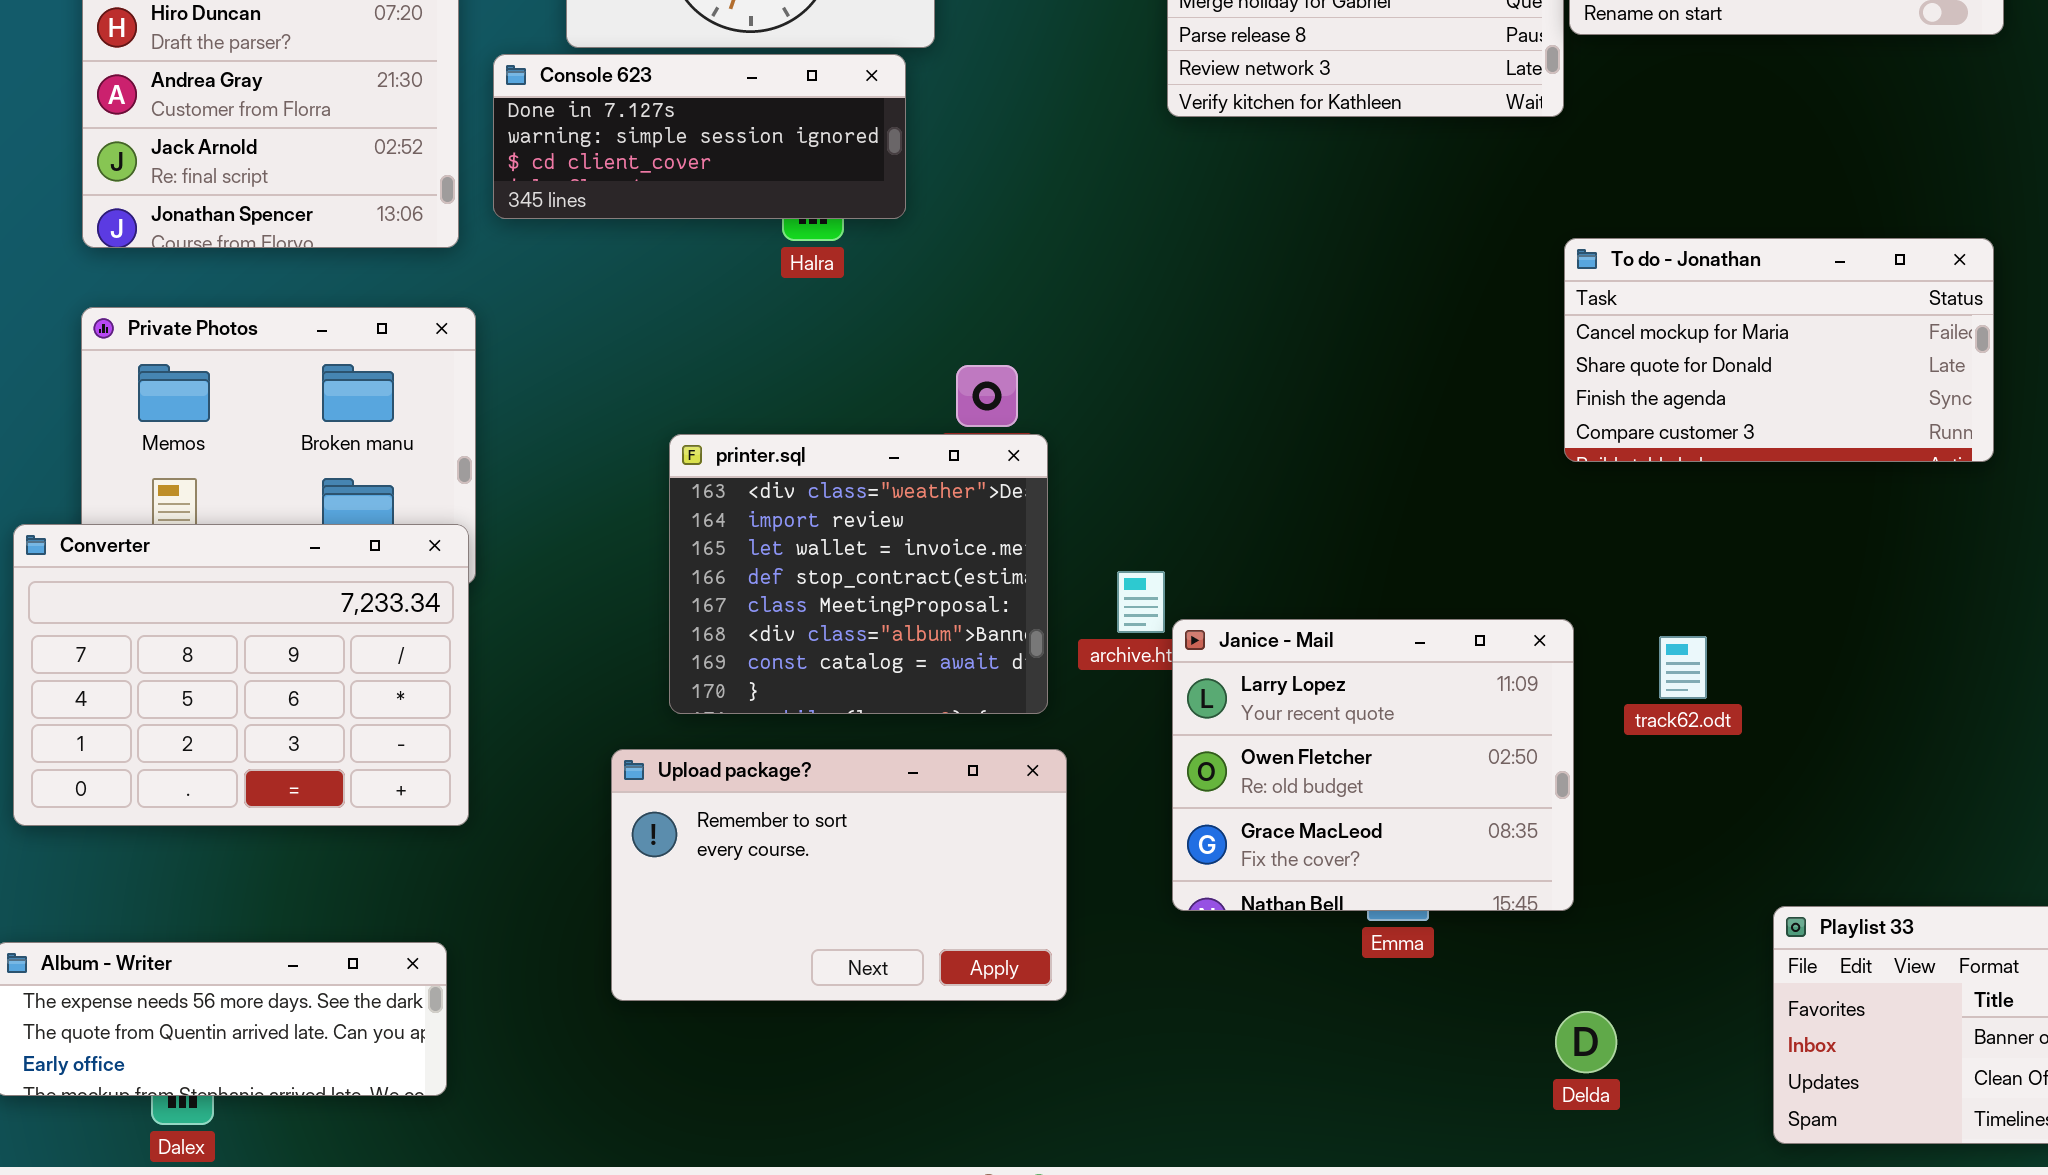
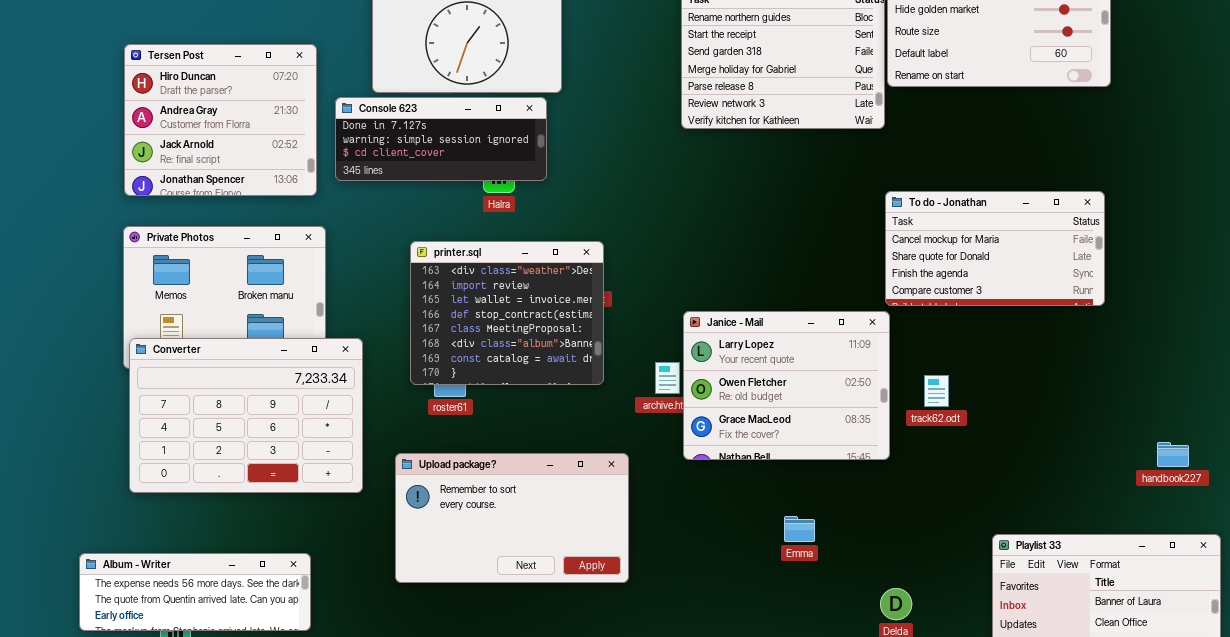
printer.sql: [669,434,1048,714] -> [410,241,604,385], moved
Converter: [13,524,469,826] -> [129,338,363,493], moved
Janice - Mail: [1172,619,1574,911] -> [683,311,890,460], moved
track62.odt: [1659,636,1707,699] -> [924,375,949,407], moved

